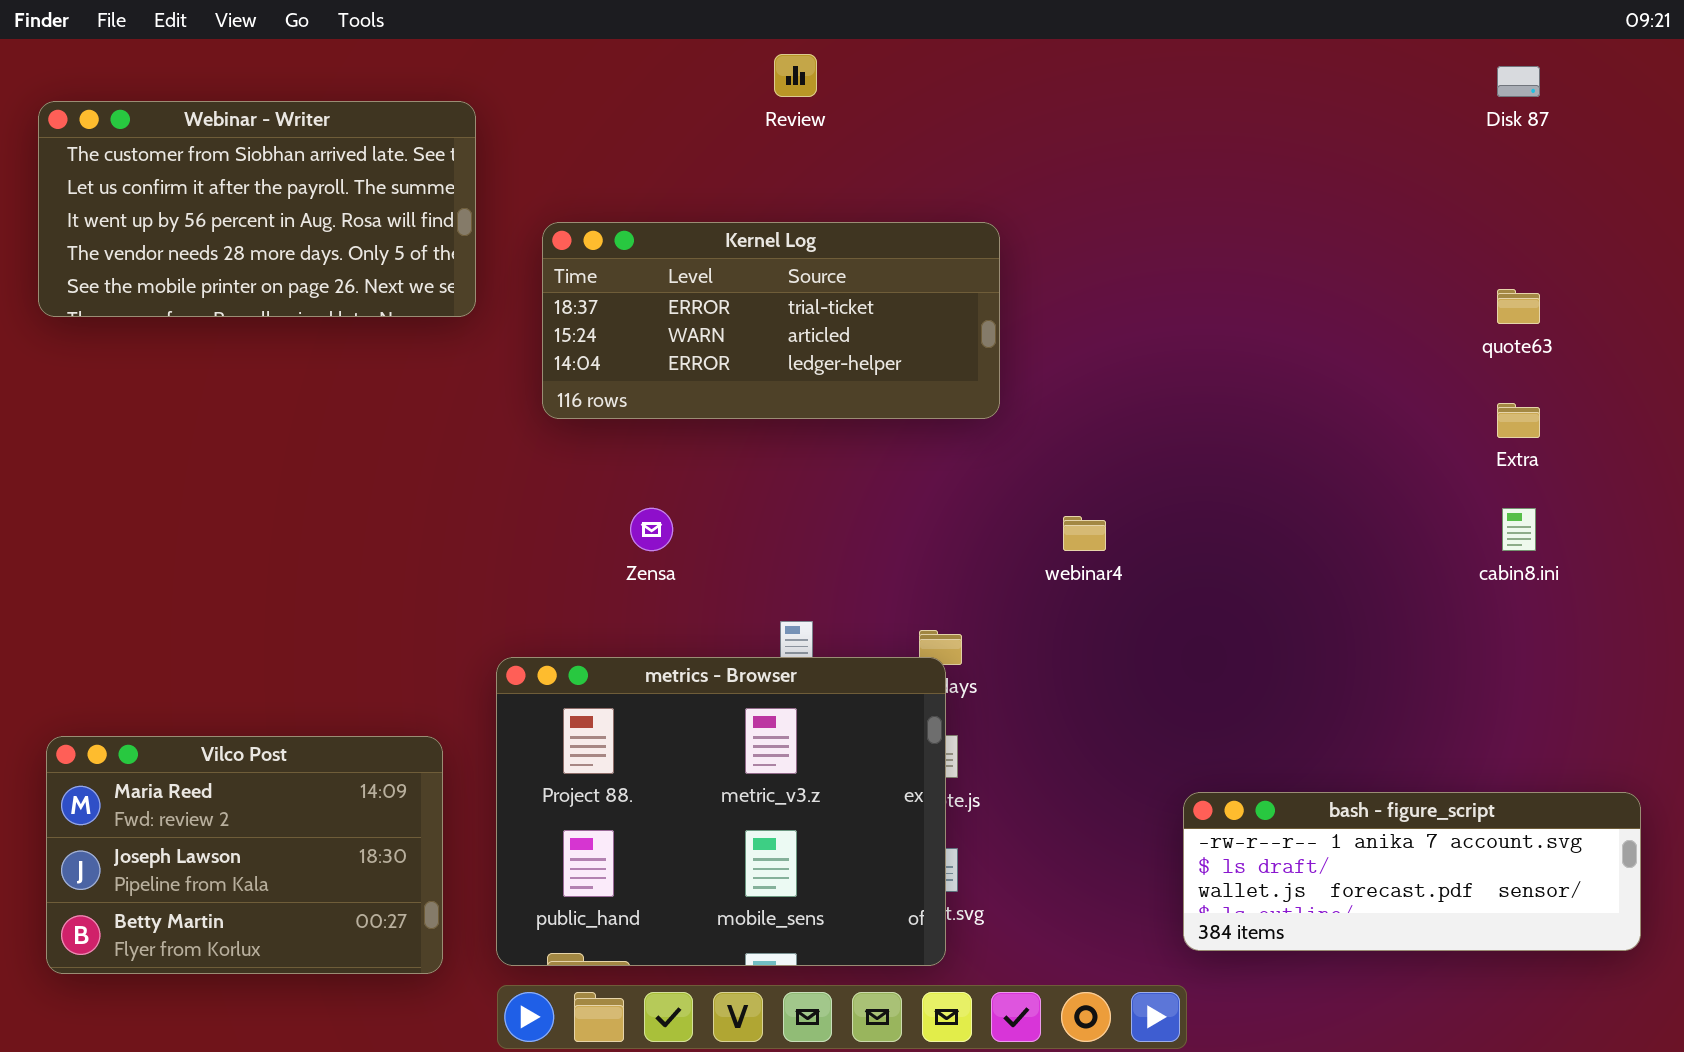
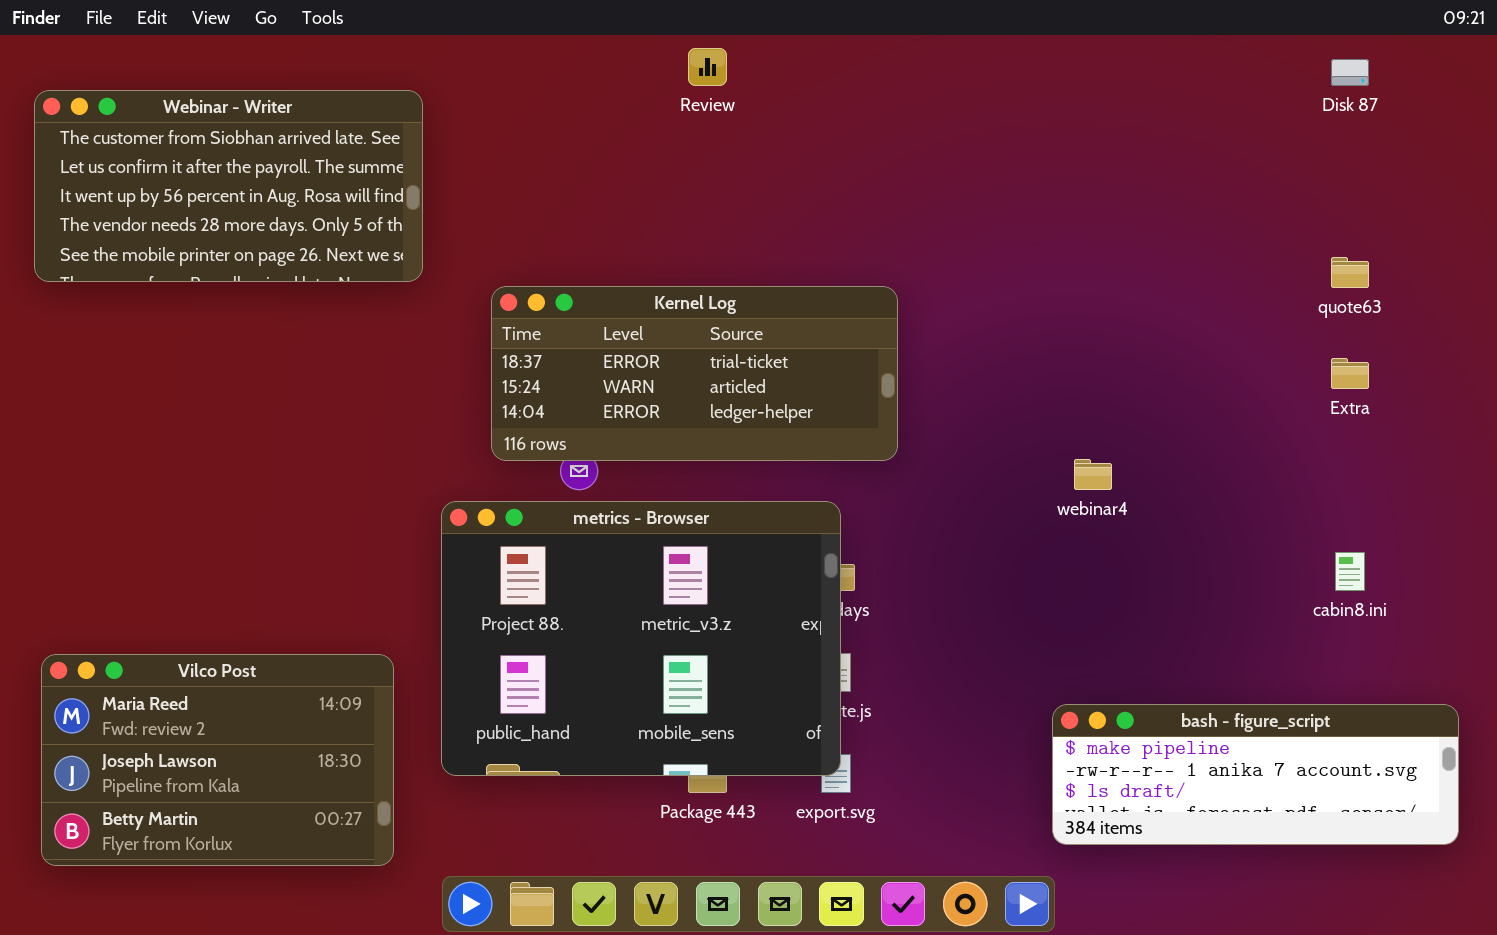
Kernel Log: [542,222,1000,419] -> [491,286,898,461], moved
cabin8.ini: [1502,508,1536,551] -> [1335,552,1365,591], moved
webinar4: [1063,516,1106,551] -> [1074,459,1112,490], moved
metrics - Browser: [496,657,946,966] -> [441,501,841,776], moved
bash - figure_script: [1183,792,1641,951] -> [1052,704,1459,845], scrolled up 1 row

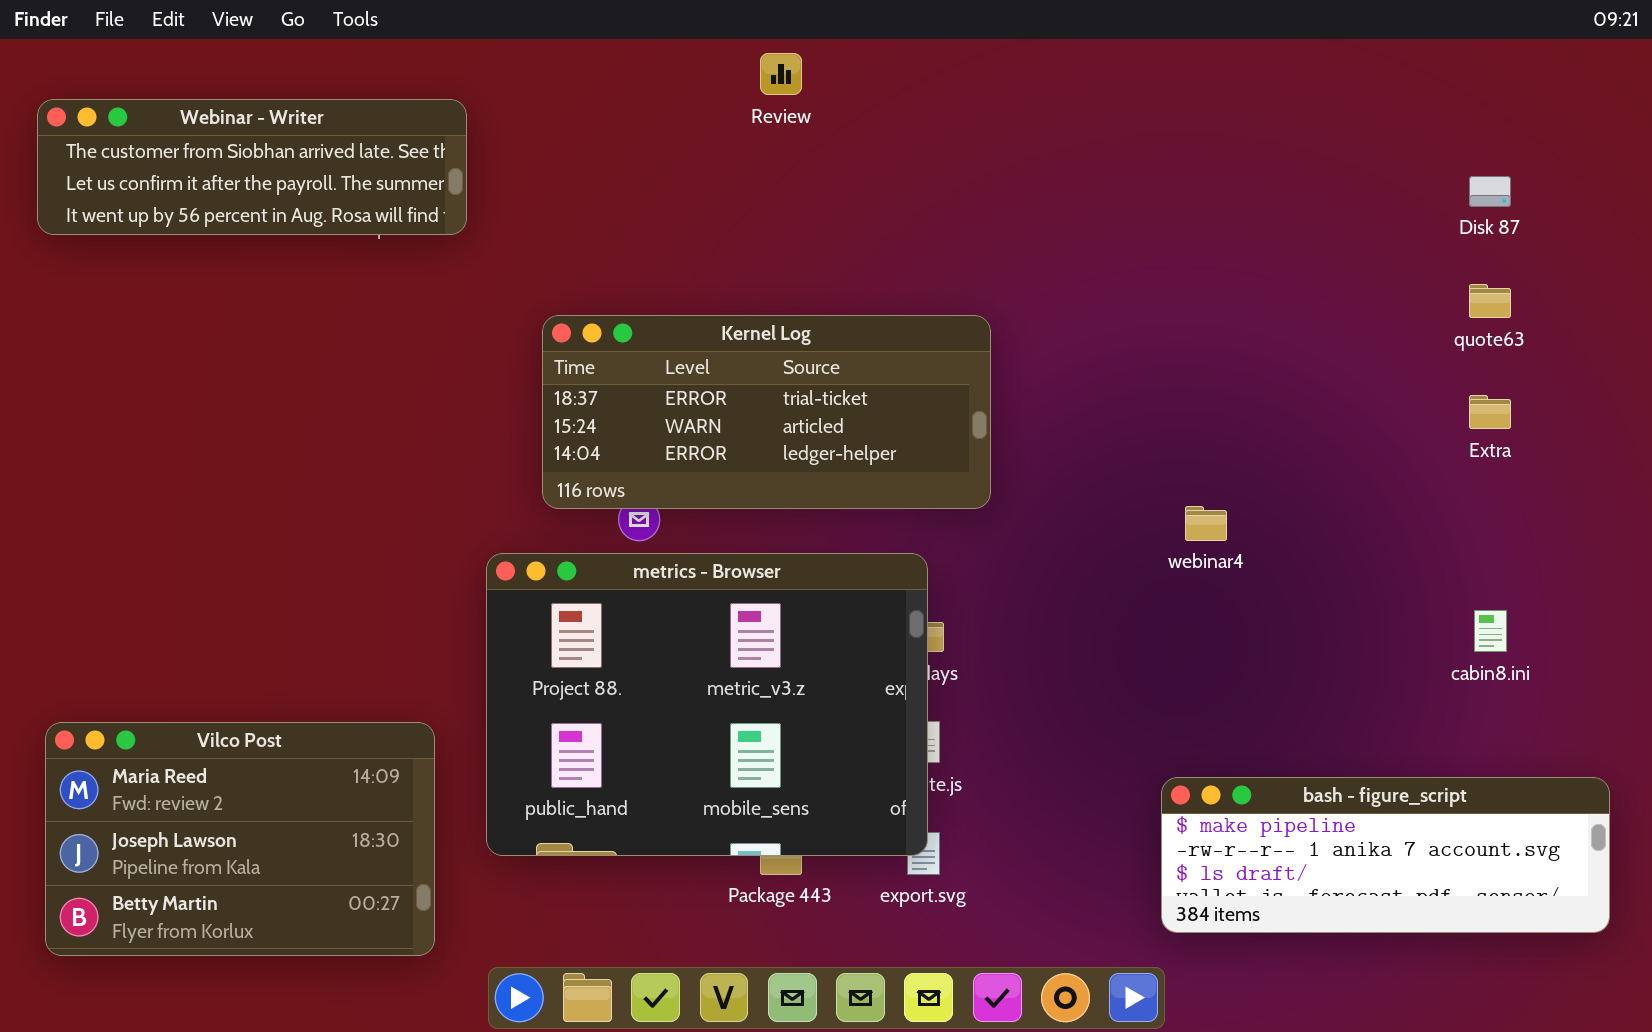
Disk 87: [1331,59,1369,86] -> [1469,176,1511,207], moved
Webinar - Writer: [34,90,423,282] -> [37,99,467,235], resized

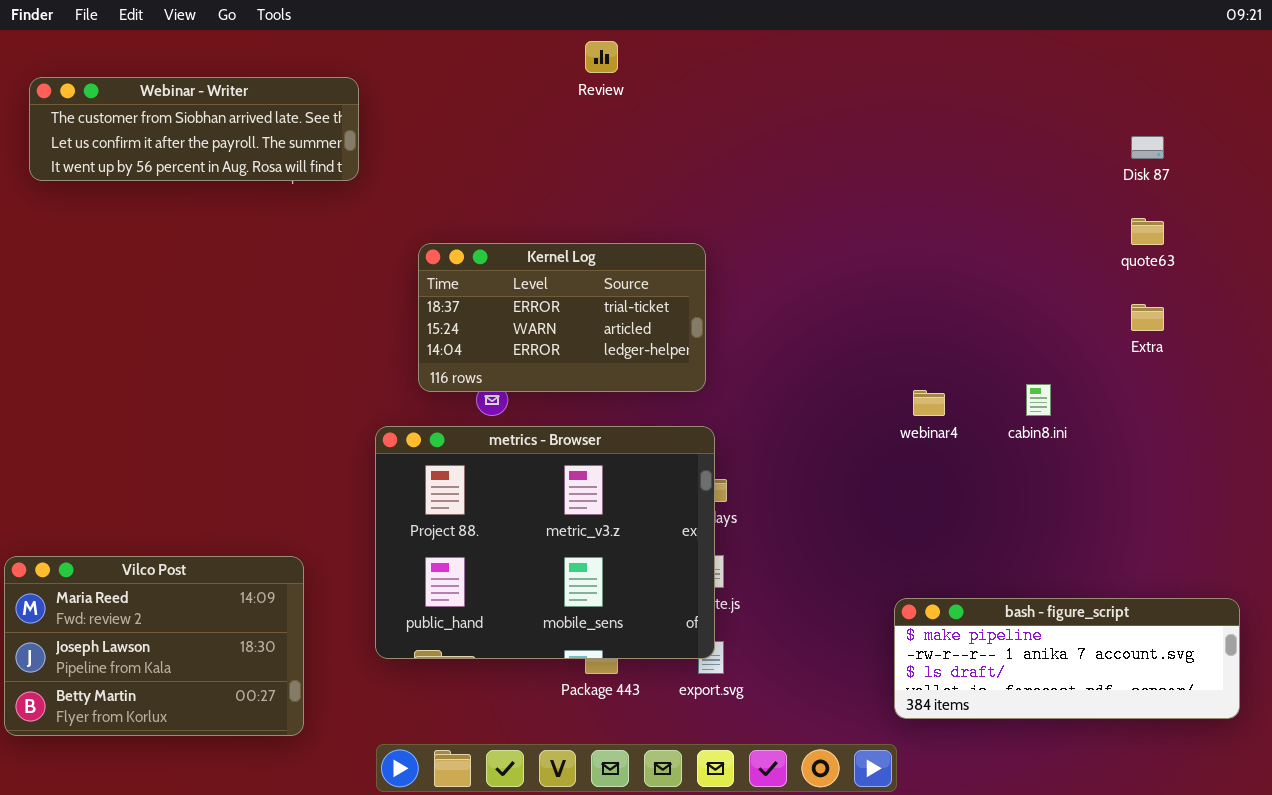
Kernel Log: [542,315,991,509] -> [418,243,706,392], resized
cabin8.ini: [1474,610,1507,652] -> [1026,384,1051,416], moved
Vilco Post: [45,722,435,956] -> [4,556,304,736], moved

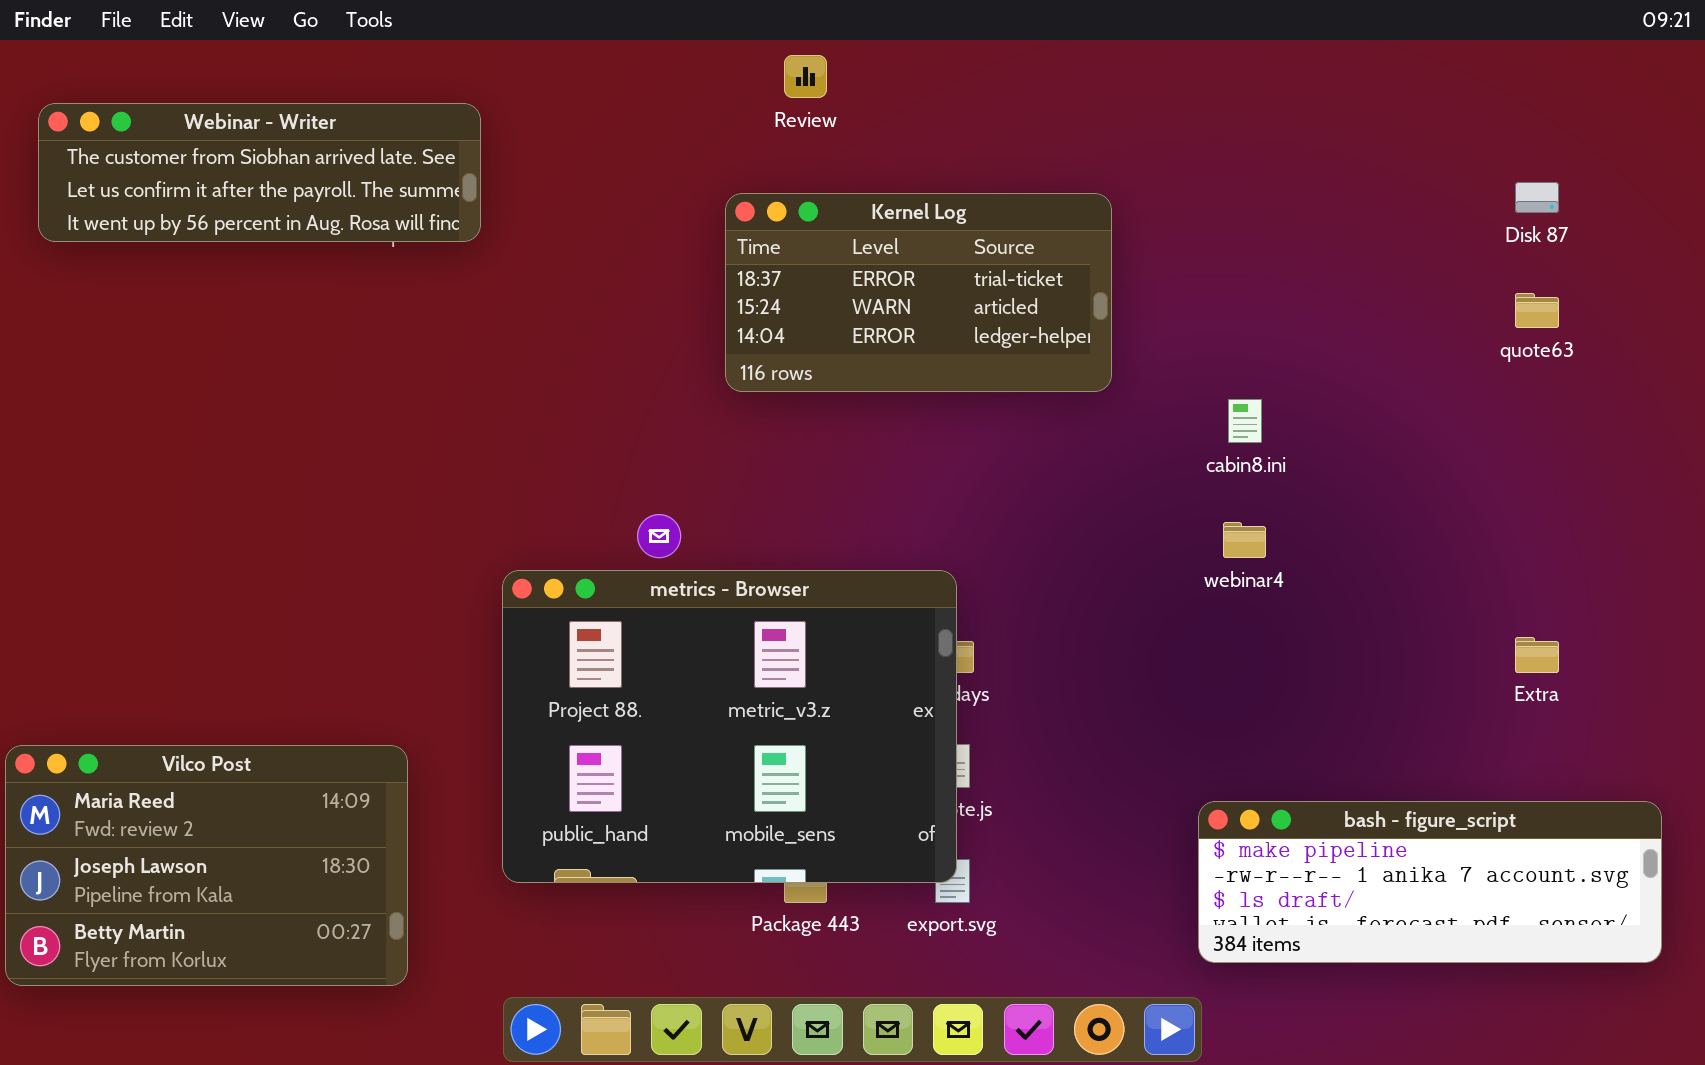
Kernel Log: [418,243,706,392] -> [725,193,1112,392], moved
Extra: [1131,304,1164,331] -> [1515,637,1559,673], moved
cabin8.ini: [1026,384,1051,416] -> [1228,399,1262,443], moved

